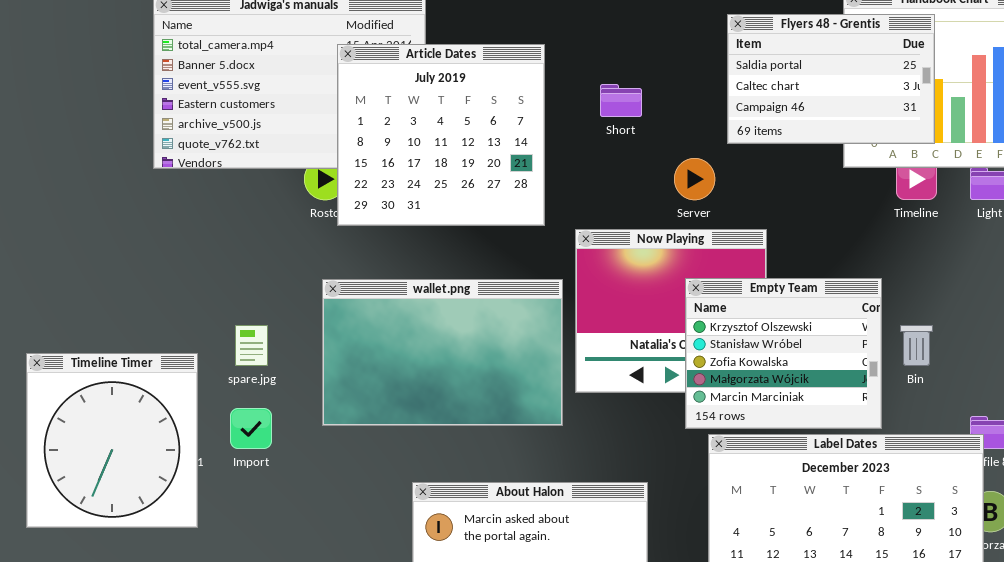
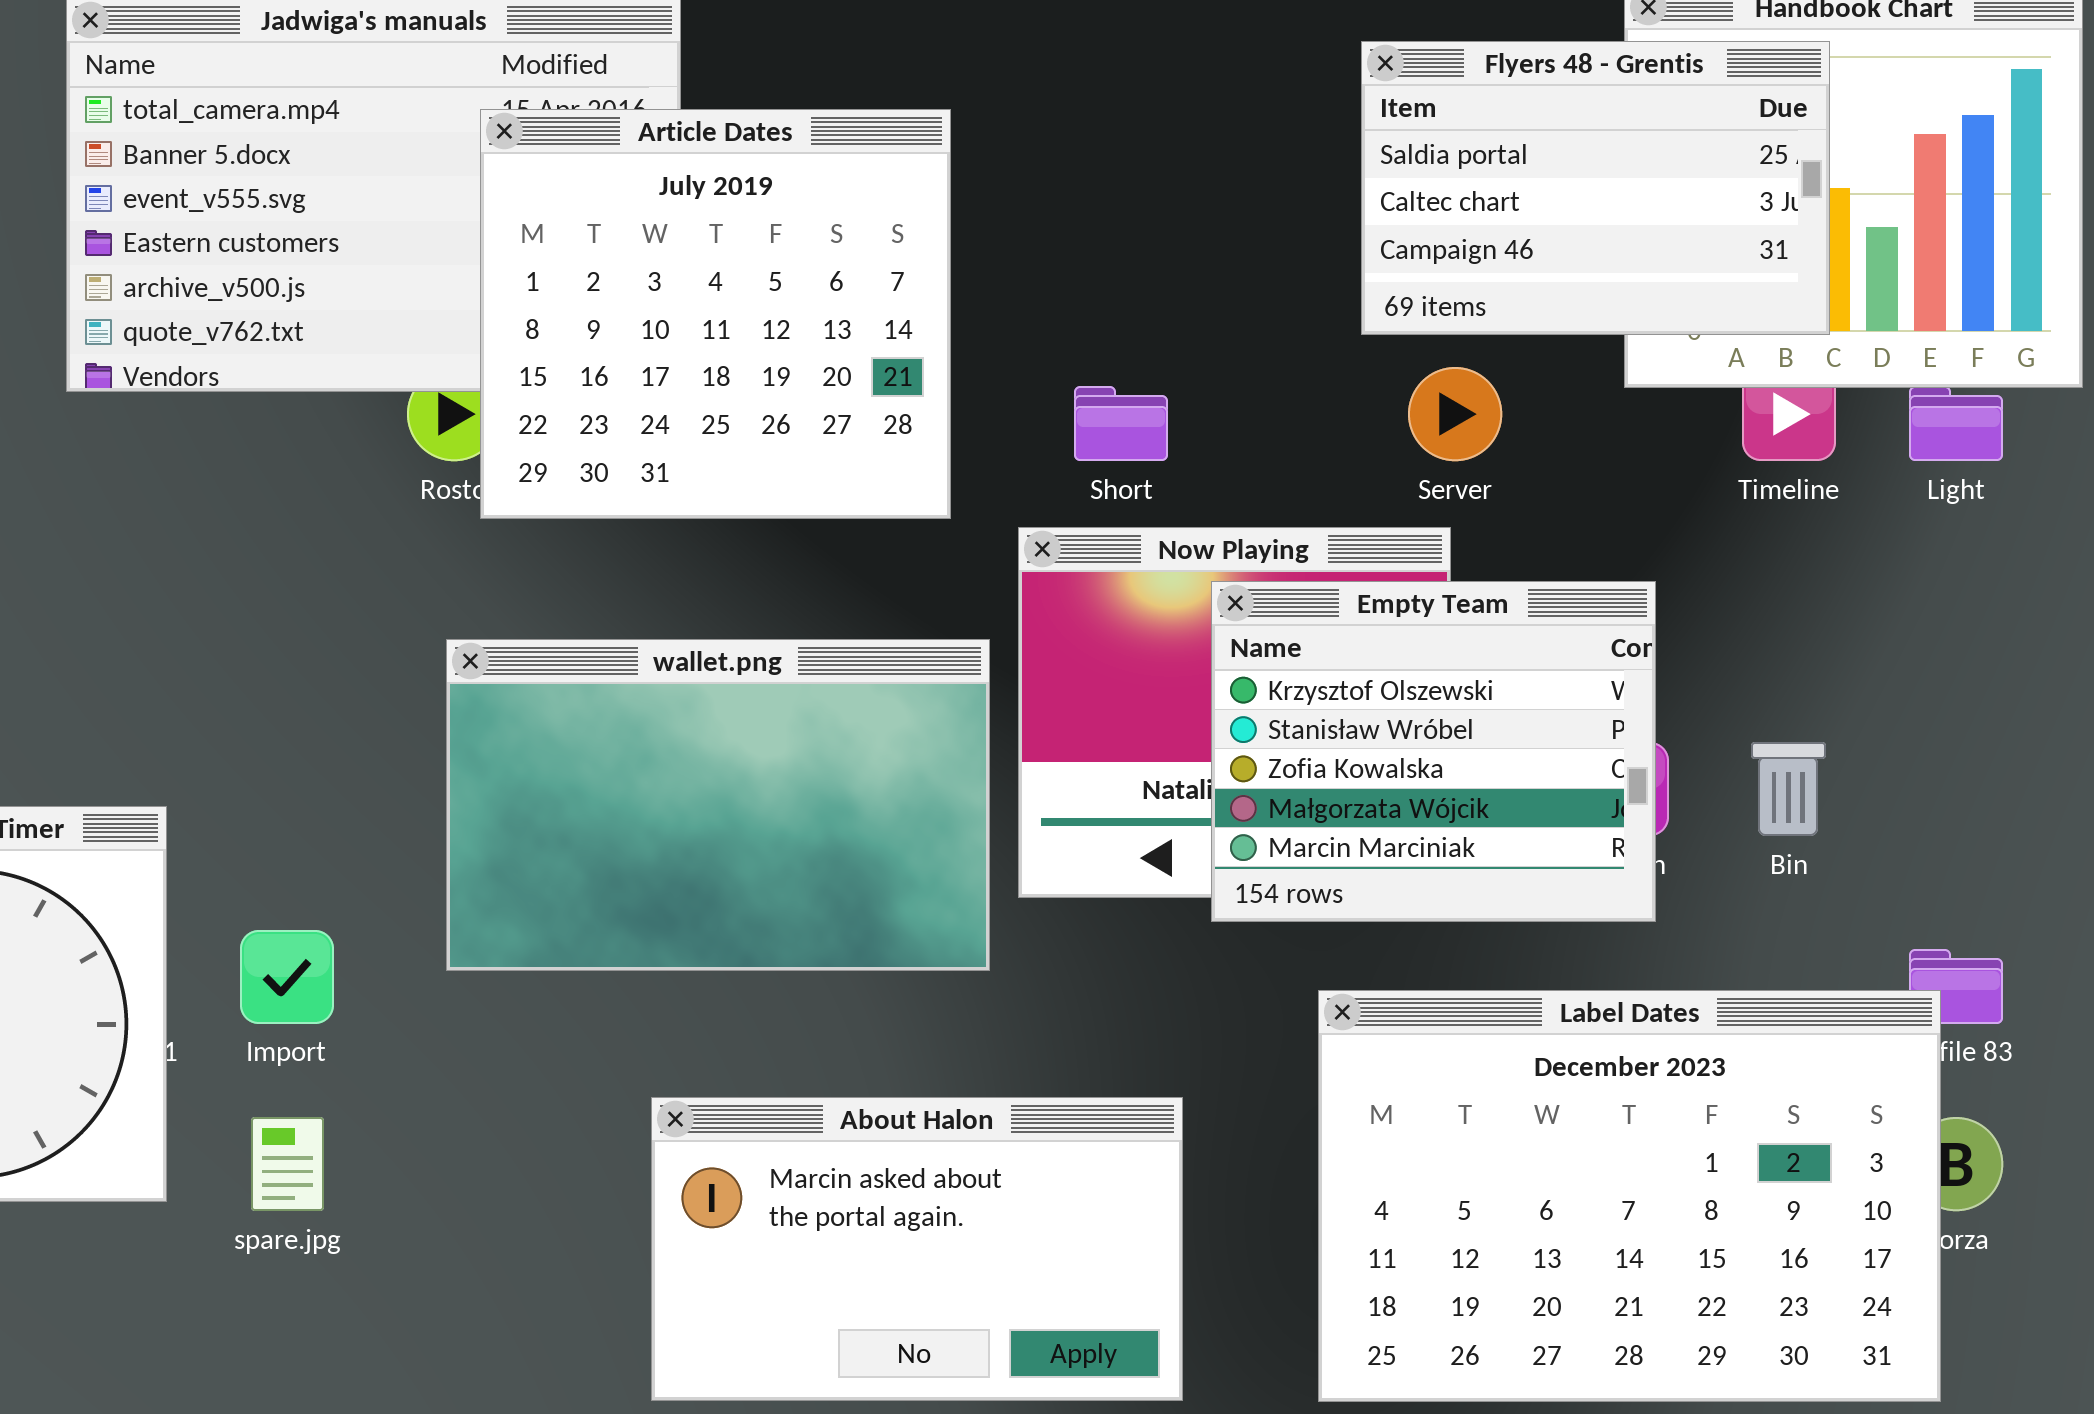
Short: [600,84,642,117] -> [1074,386,1168,461], moved
Server: [674,158,715,200] -> [1408,367,1502,461], moved
Empty Team: [685,278,882,429] -> [1211,581,1656,922], moved
spare.jpg: [235,325,268,366] -> [251,1117,324,1211], moved

